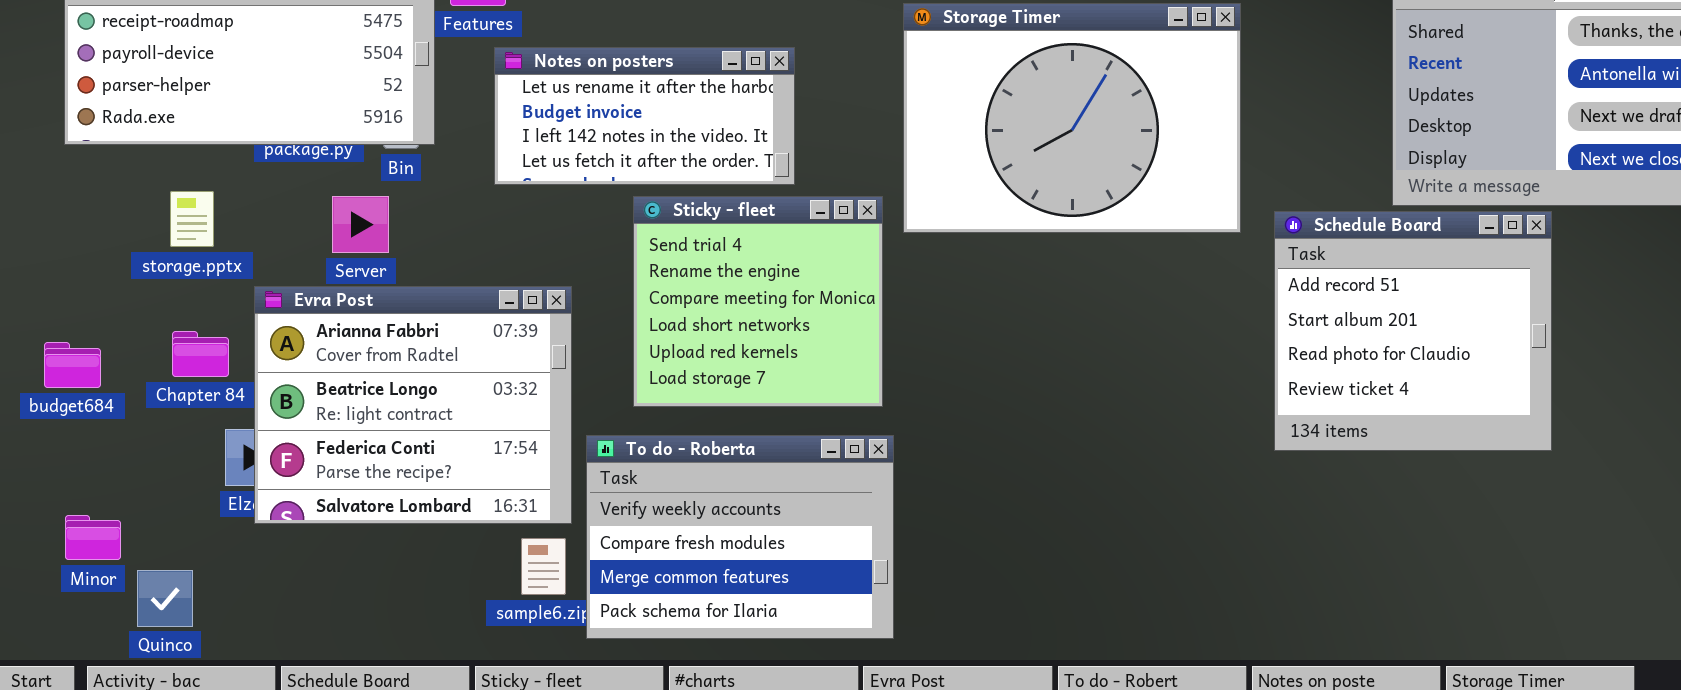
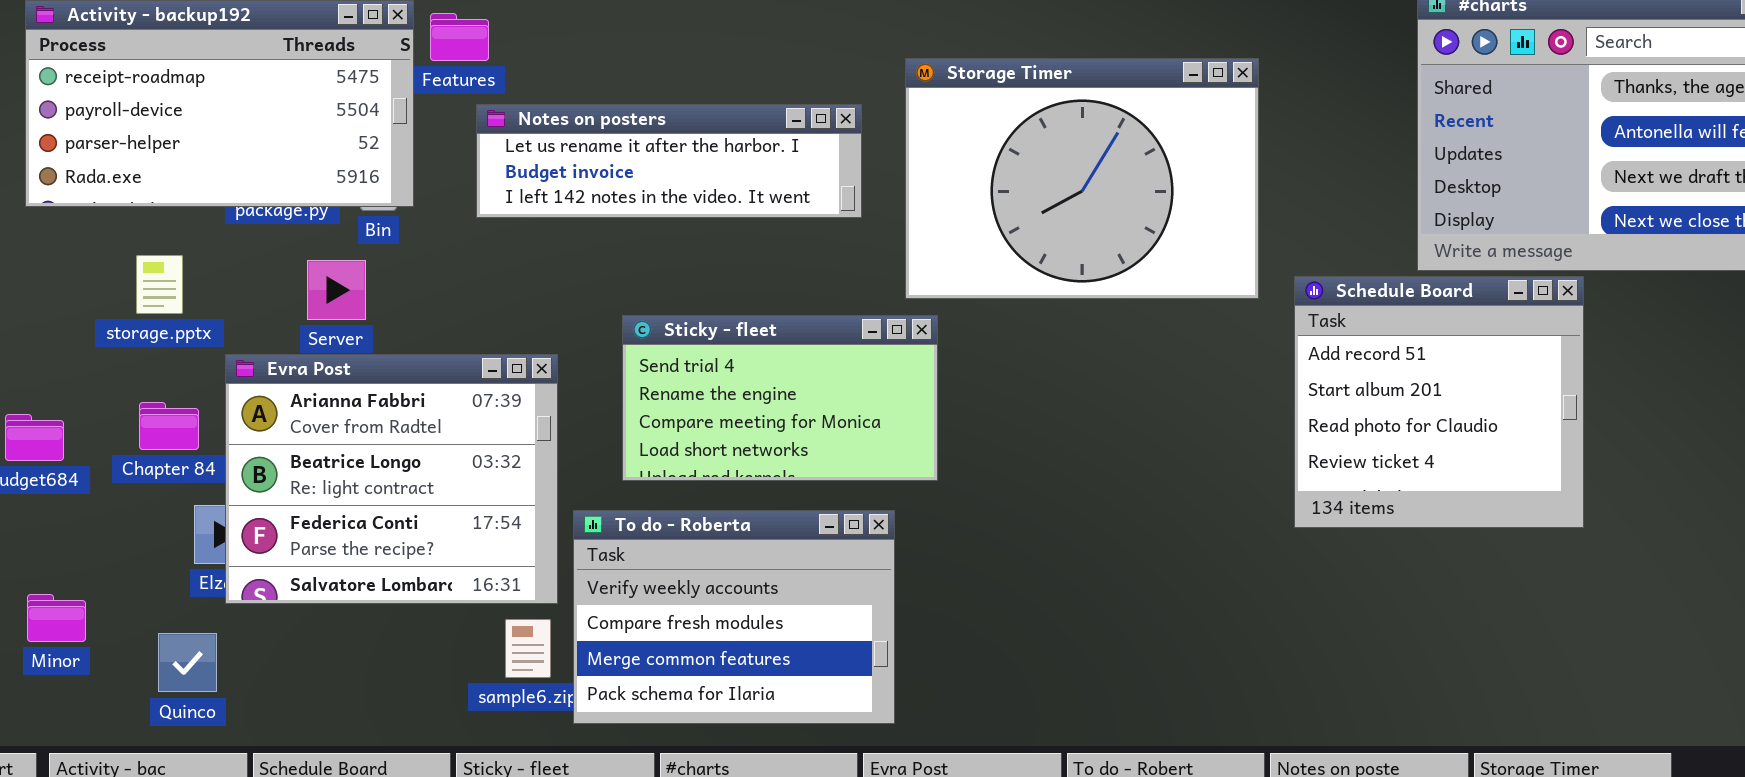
Notes on posters: [494,47,795,185] -> [476,104,862,218], resized
Sticky - fleet: [633,196,883,407] -> [622,315,938,481], resized
Quinco: [137,570,193,627] -> [158,633,217,692], moved

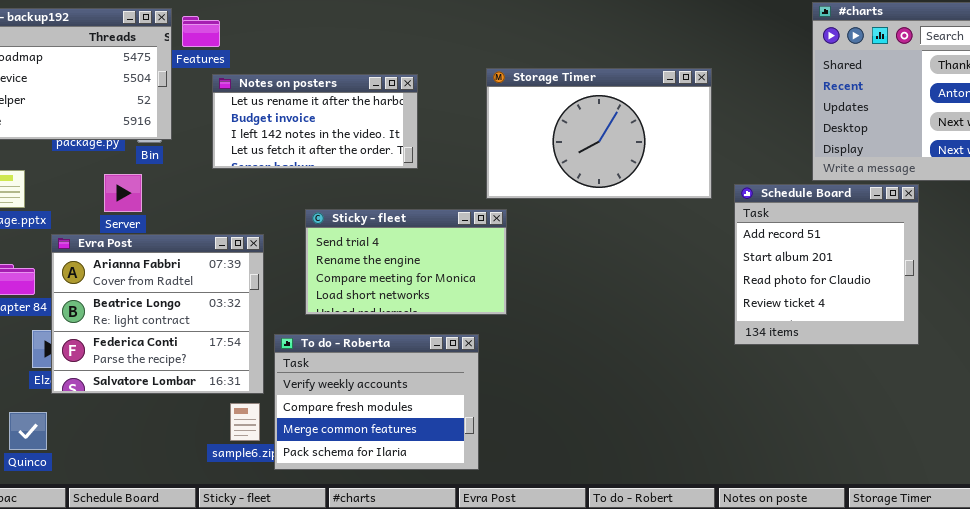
Storage Timer: [905,58,1259,299] -> [486,68,712,199], resized
Notes on posters: [476,104,862,218] -> [212,74,418,169], resized

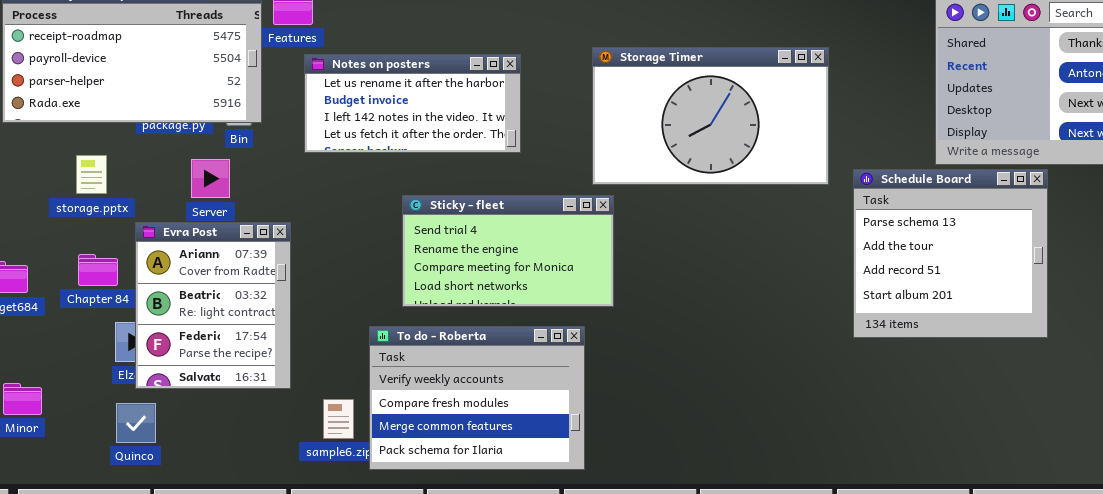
Schedule Board: [734,184,919,345] -> [853,169,1048,338], scrolled up 2 rows
Evra Post: [51,234,264,394] -> [135,222,291,389], resized
Quinco: [9,412,47,450] -> [116,403,156,443], moved

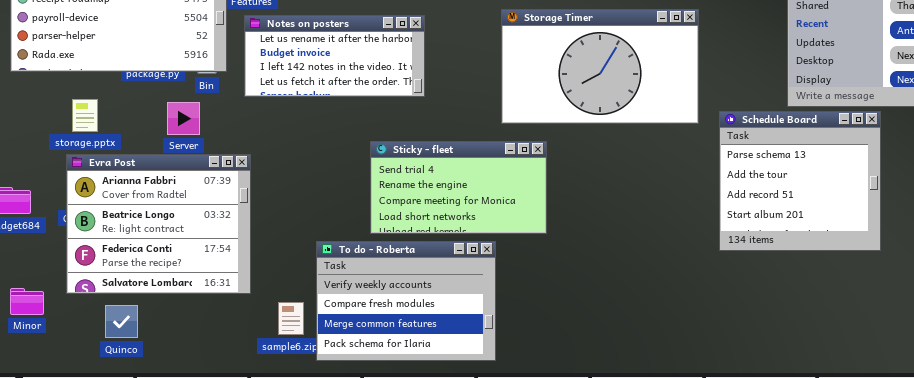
Notes on posters: [304,54,521,153] -> [244,15,425,97], moved
Sticky - fleet: [402,195,614,307] -> [370,141,547,234], moved
Evra Post: [135,222,291,389] -> [66,154,251,294], resized

